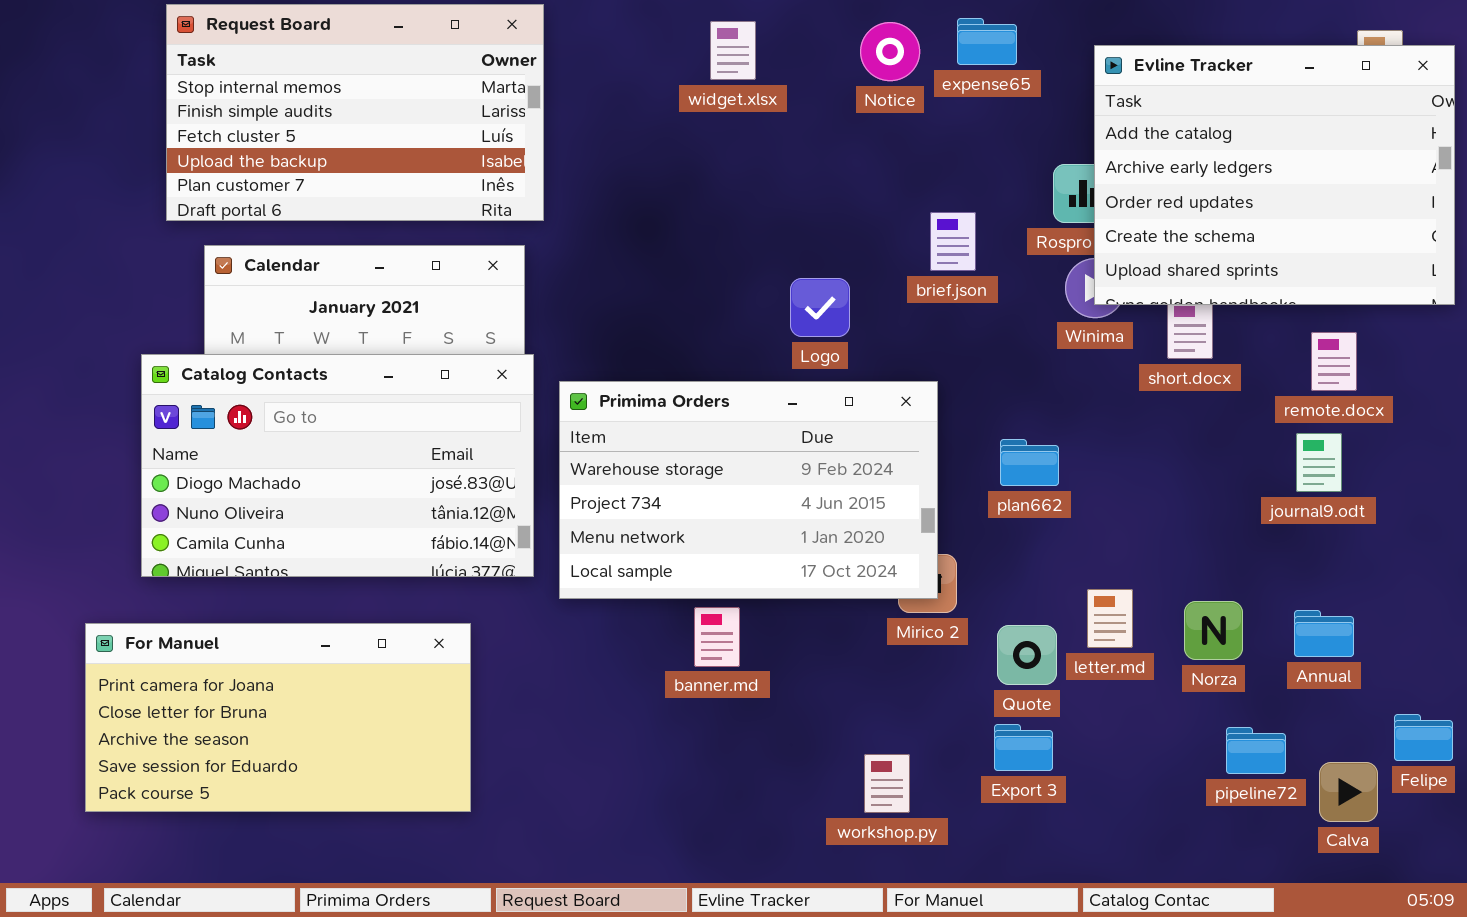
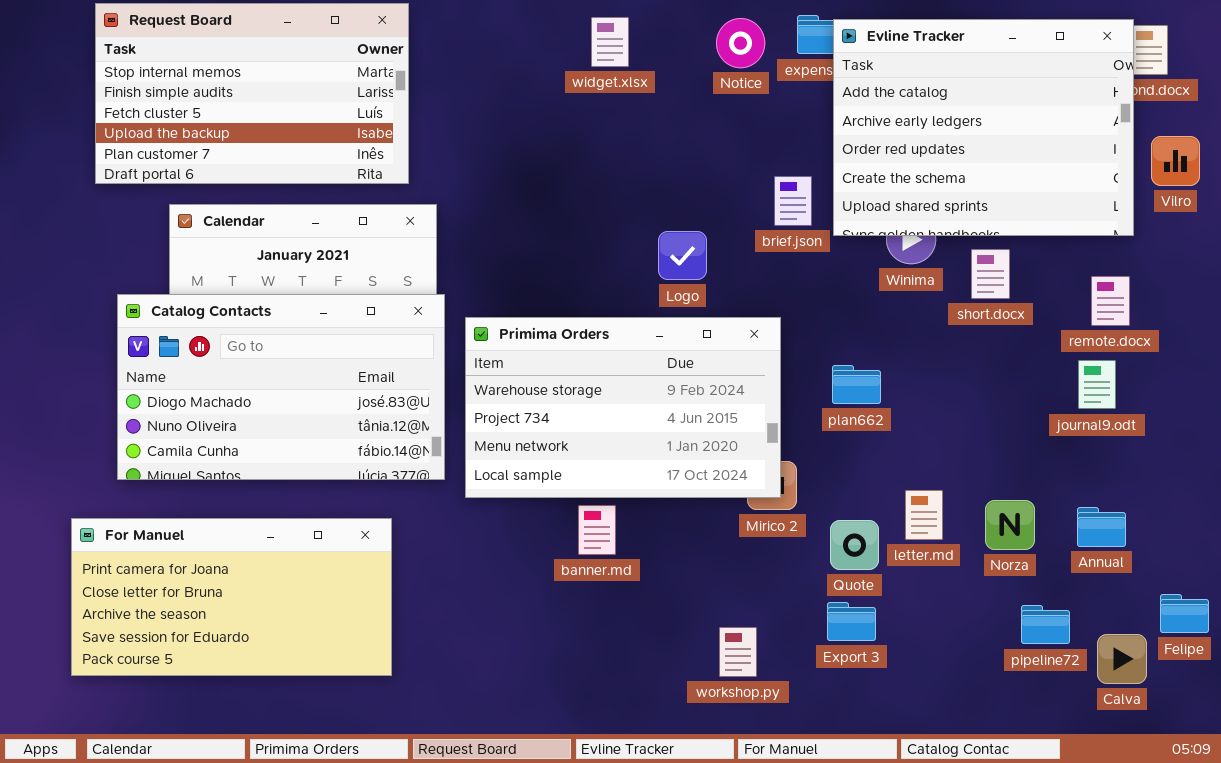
Request Board: [166,4,544,221] -> [95,3,409,184], moved
Evline Tracker: [1094,45,1455,305] -> [833,19,1134,236], moved

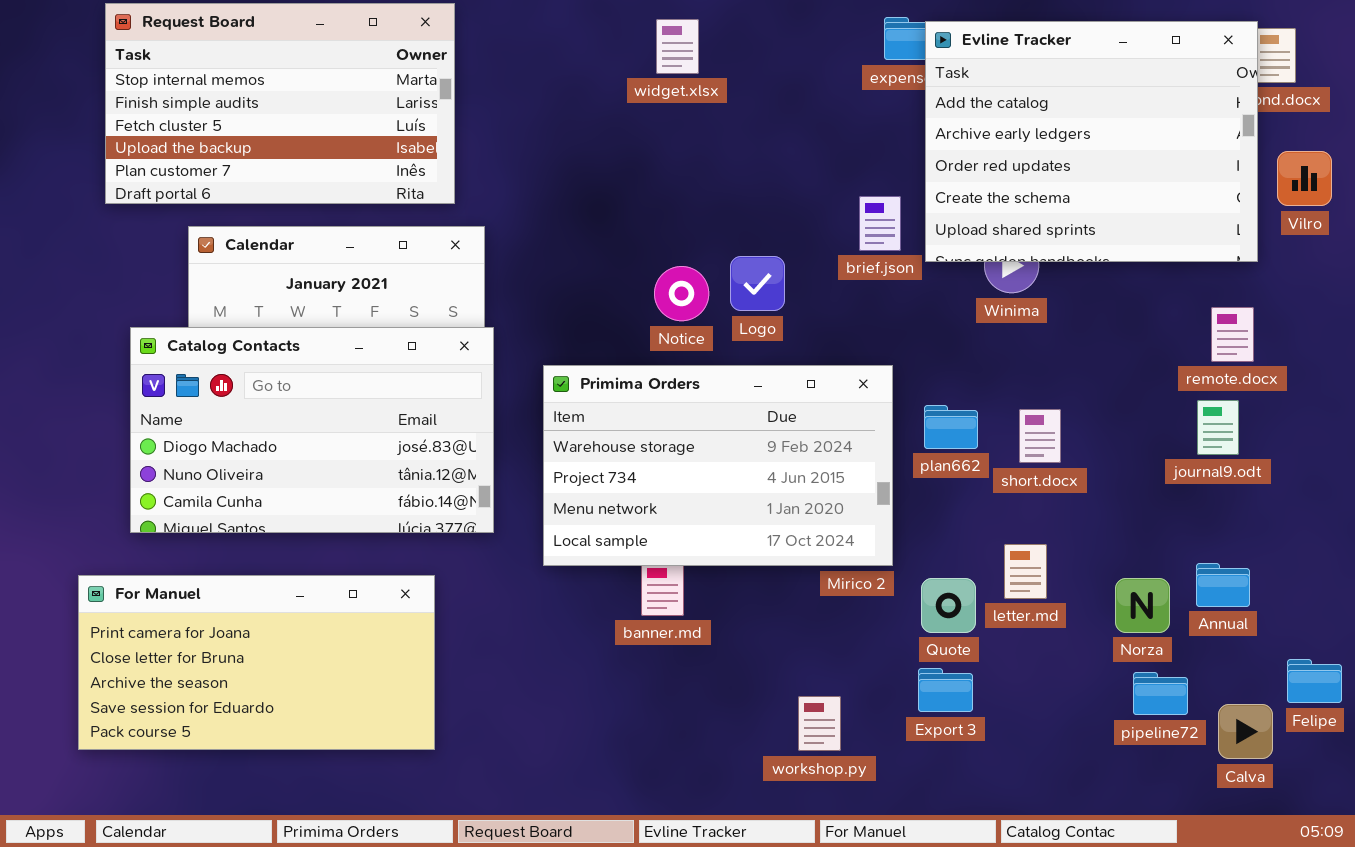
Notice: [716,18,765,68] -> [654,266,709,321], moved
short.docx: [971,249,1010,299] -> [1019,409,1061,463], moved
Primima Orders: [465,317,781,498] -> [543,365,893,566], moved
Norza: [985,500,1035,550] -> [1115,578,1170,633], moved

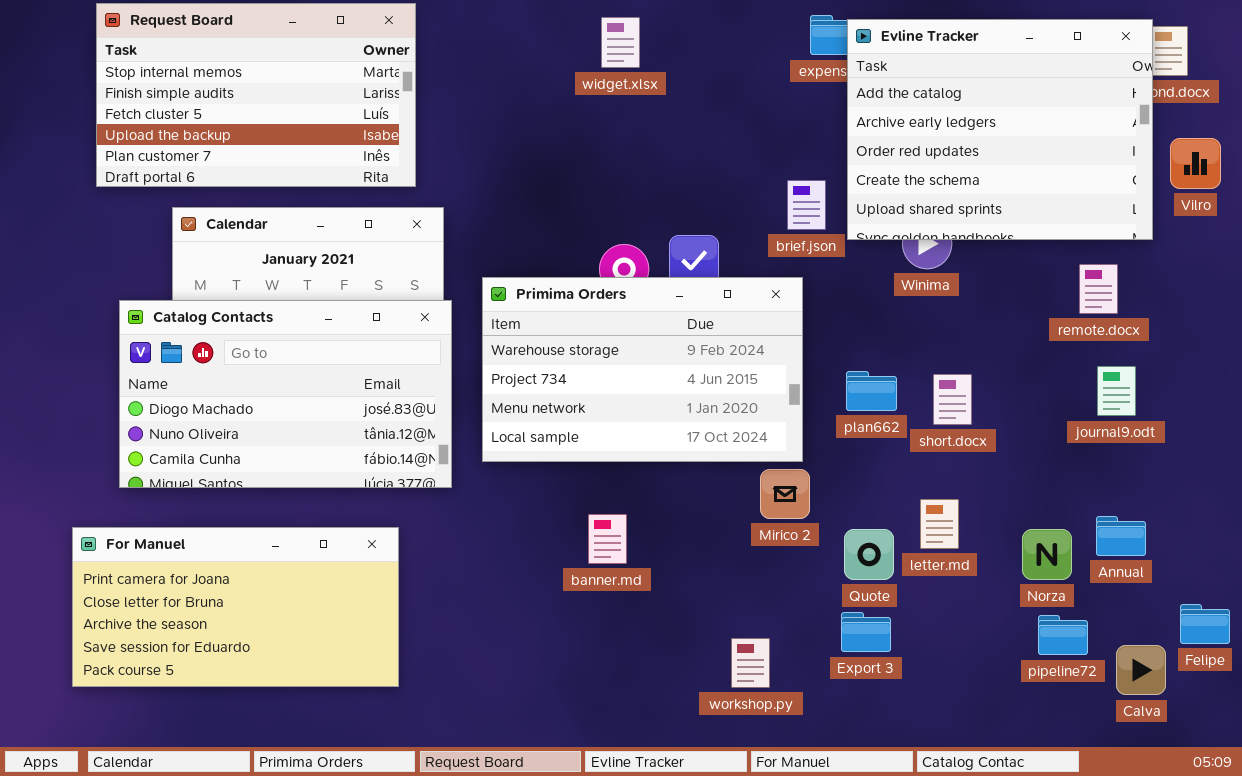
remote.docx: [1211,307,1254,362] -> [1079,264,1118,314], moved
Primima Orders: [543,365,893,566] -> [482,277,803,462], moved

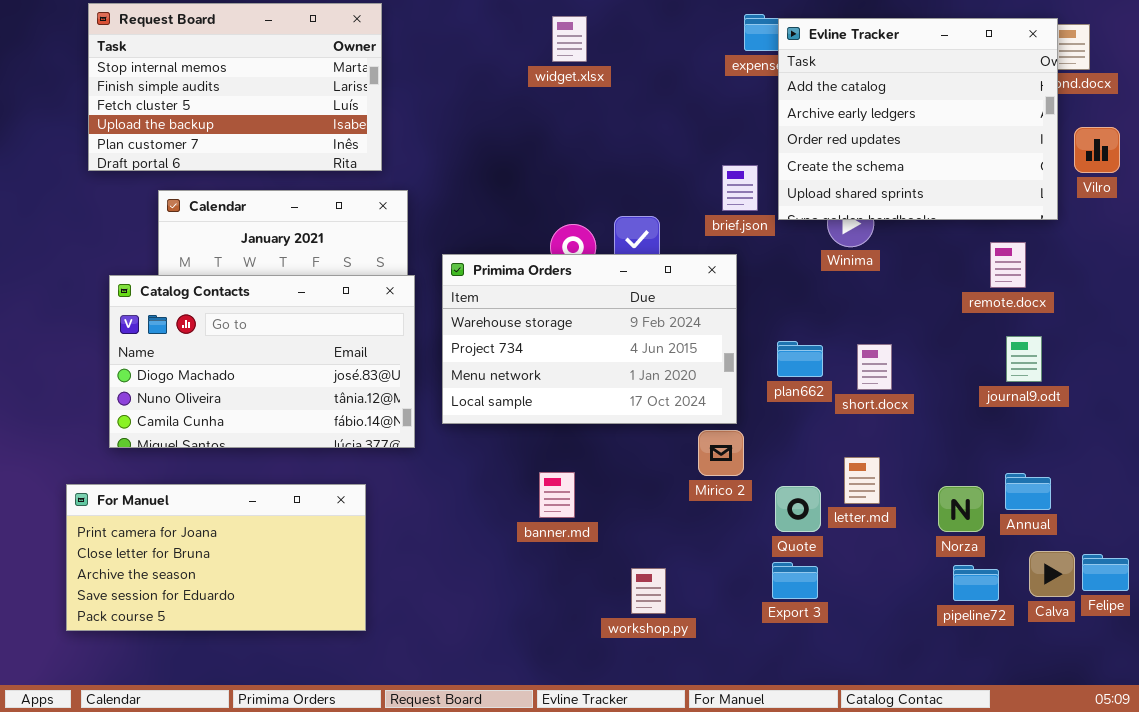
workshop.py: [731,638,770,688] -> [631,568,666,614], moved
Calva: [1116,645,1166,695] -> [1029,551,1075,597], moved

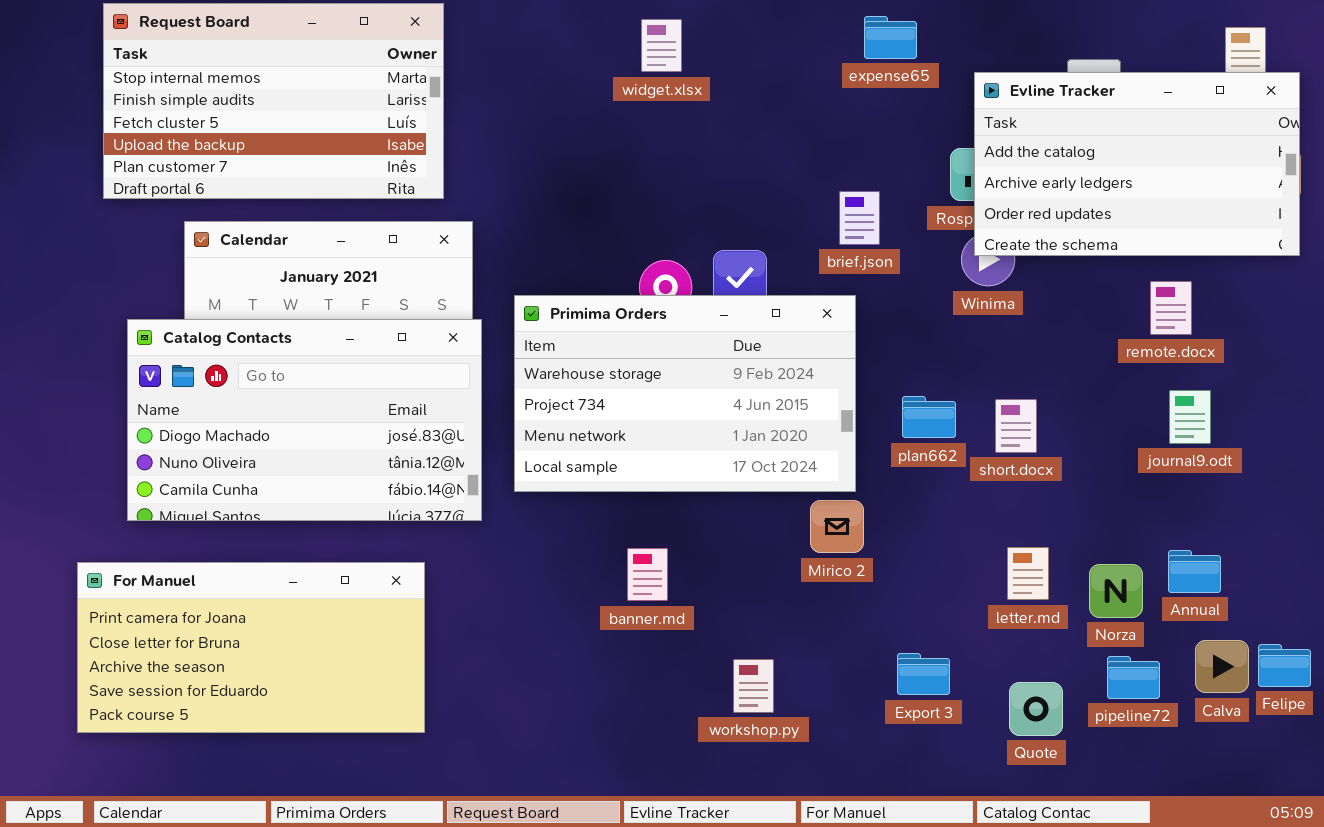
Evline Tracker: [778,18,1058,220] -> [974,72,1300,256], moved, resized
letter.md: [844,457,880,504] -> [1007,547,1049,600], moved
Quote: [775,486,821,532] -> [1009,682,1063,736], moved

